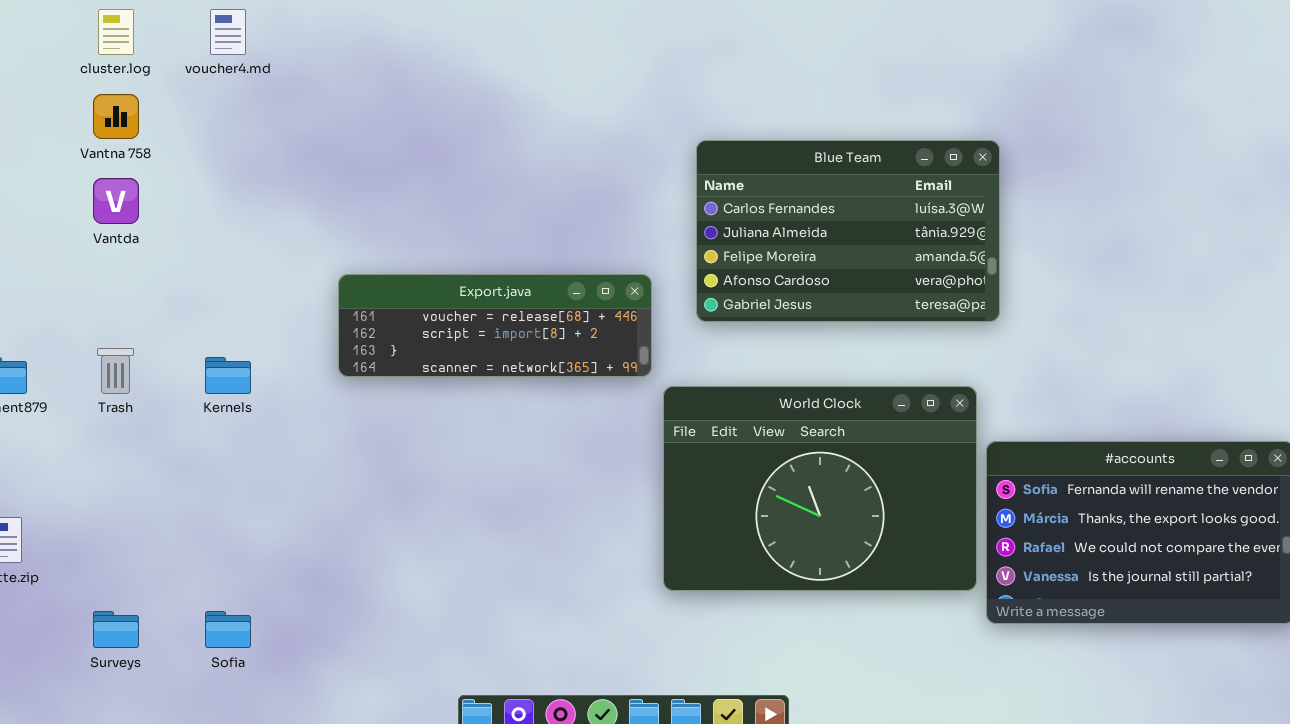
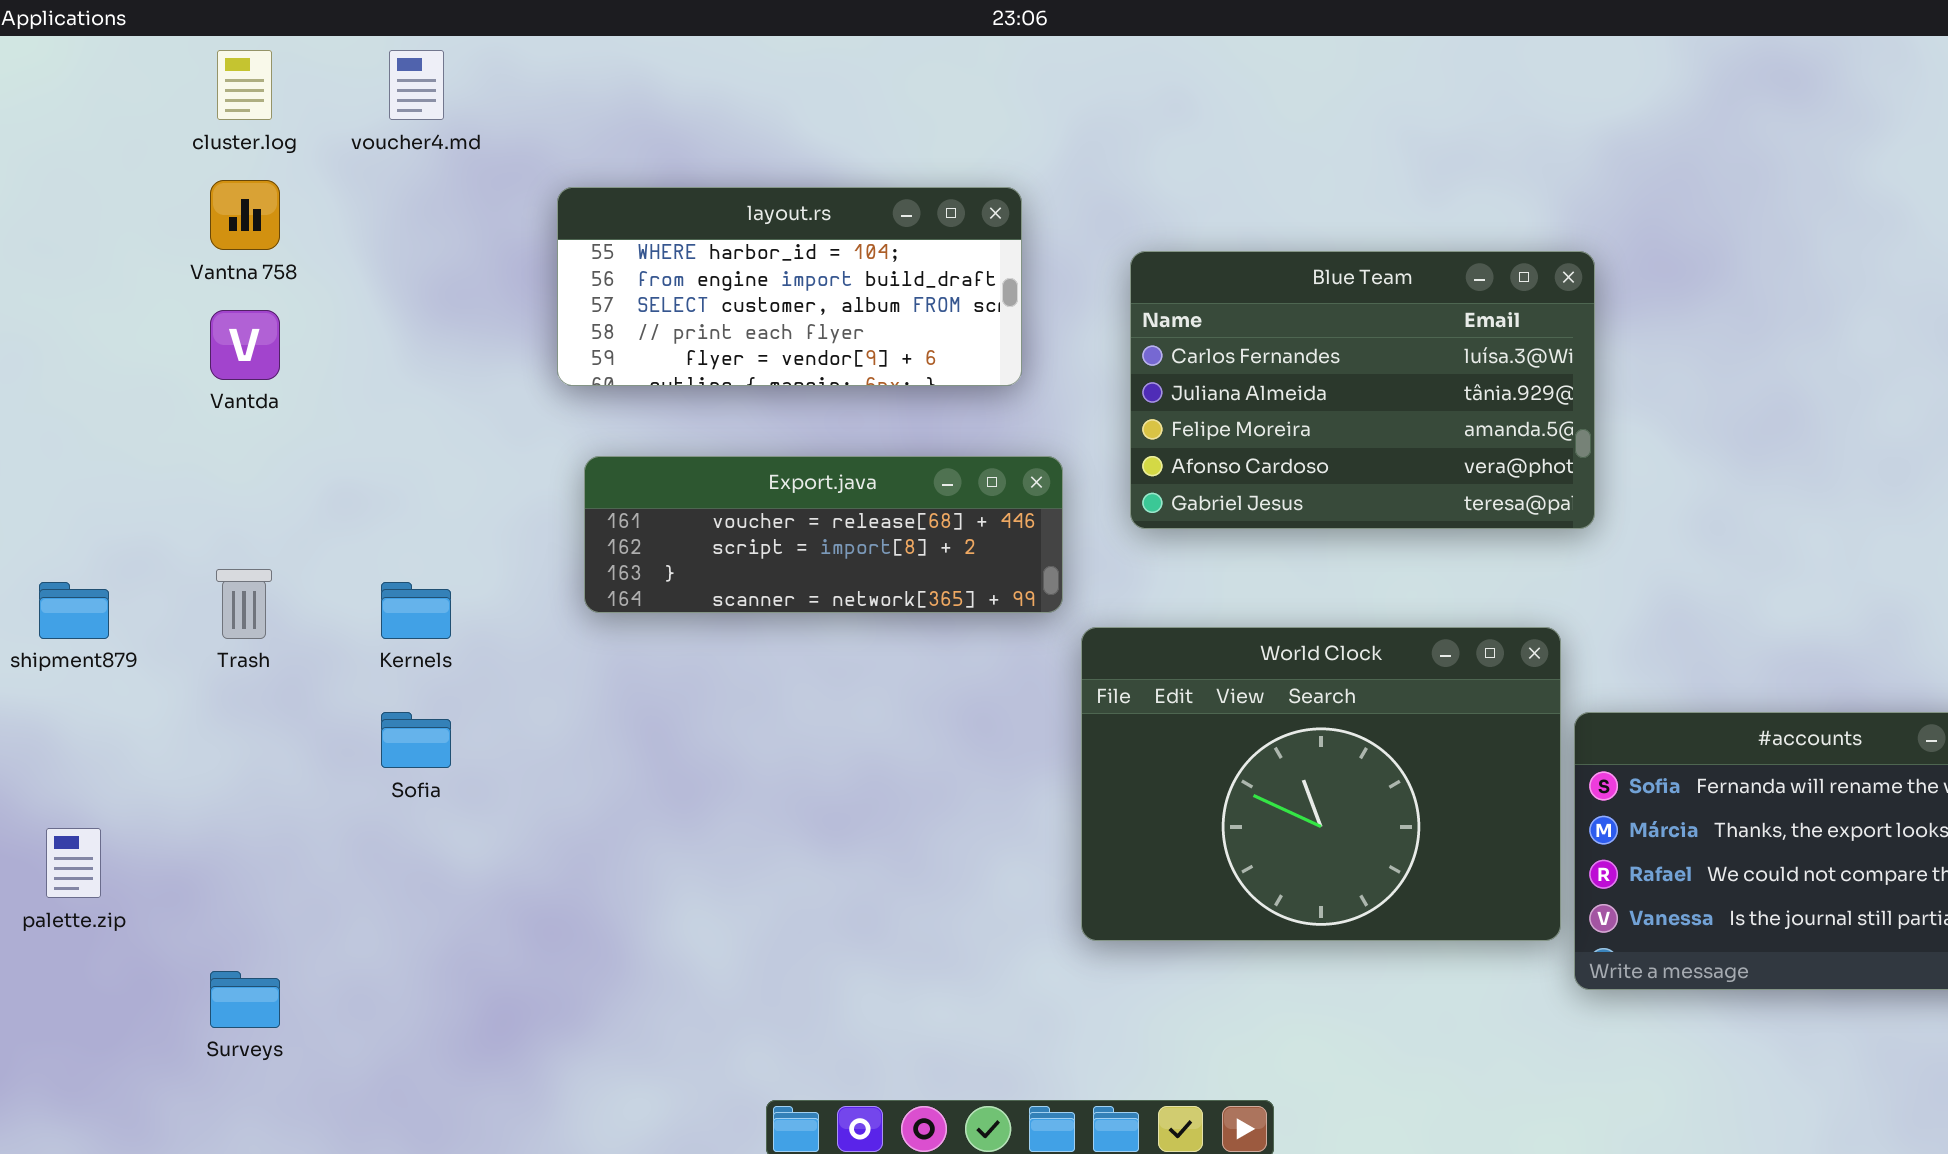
layout.rs: none -> [557,187,1022,386], opened
Sofia: [205,611,251,648] -> [381,712,451,768], moved

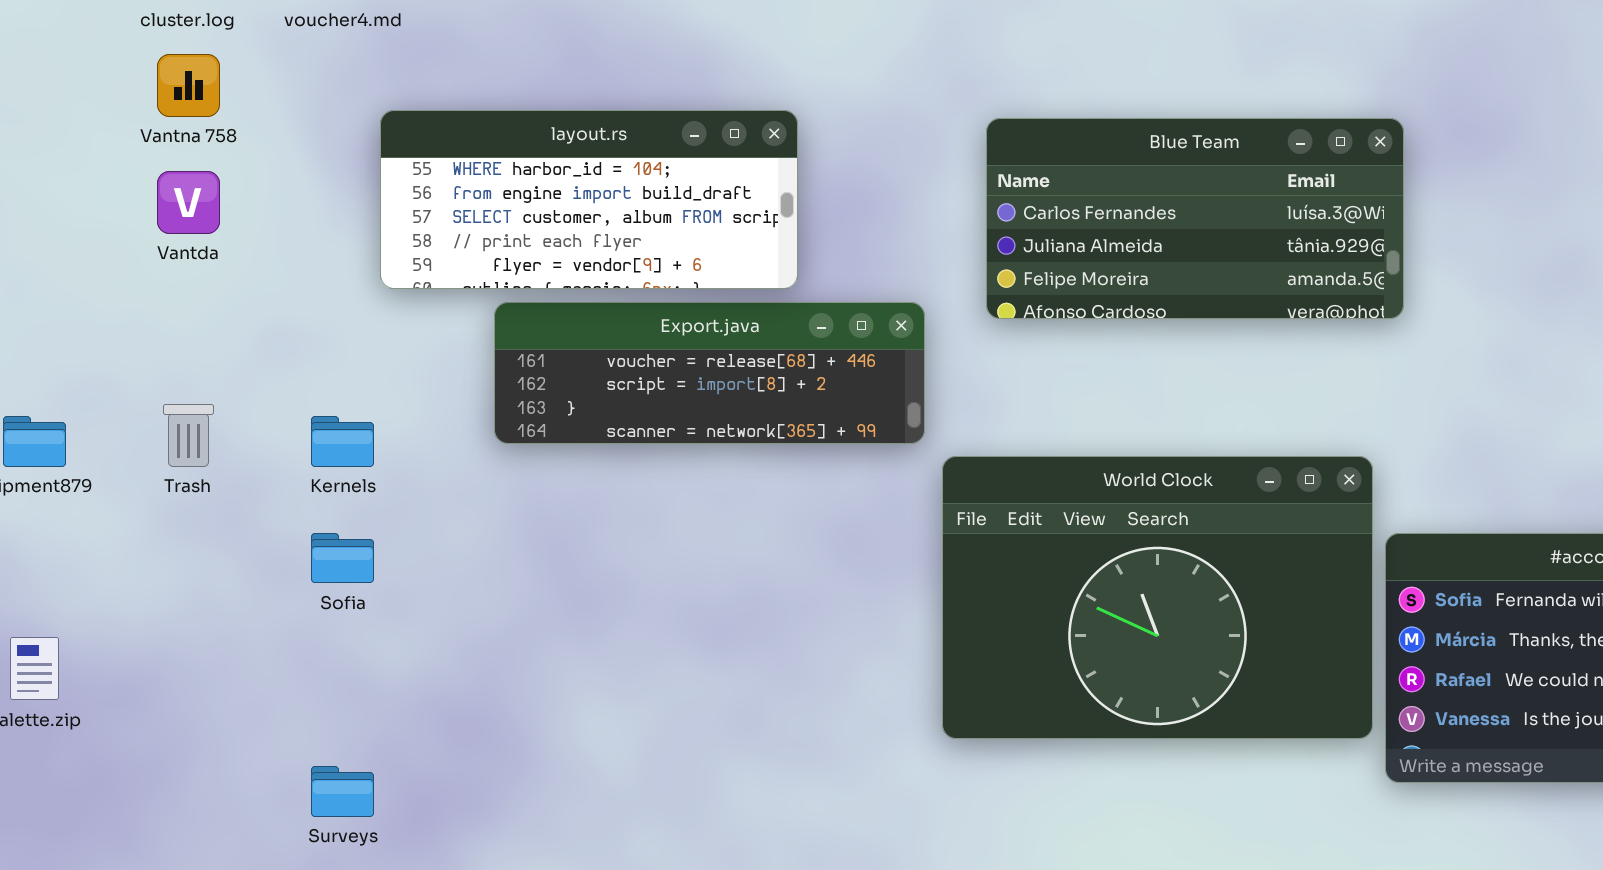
layout.rs: [557,187,1022,386] -> [380,110,798,289], moved
Blue Team: [1130,251,1595,529] -> [986,118,1404,319], resized
Surveys: [210,971,280,1028] -> [311,766,374,817], moved

